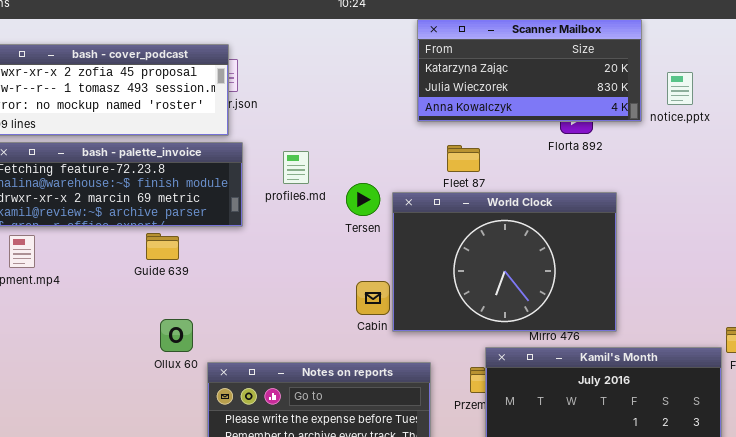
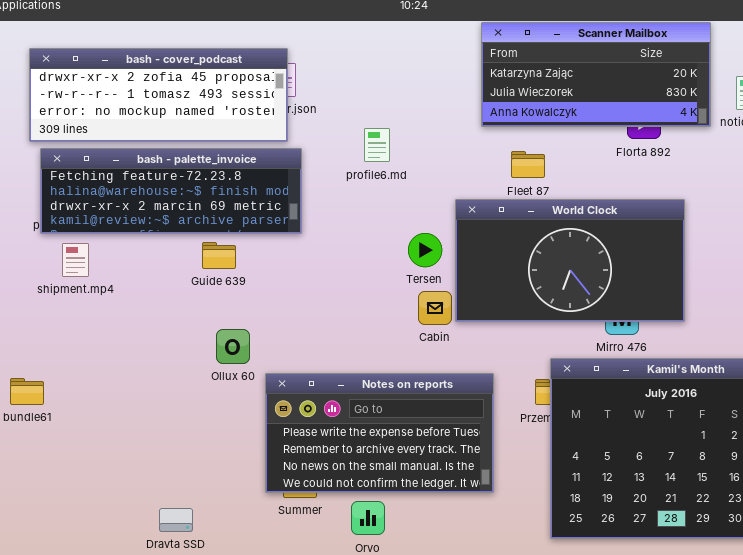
profile6.md: [283,151,309,184] -> [364,128,390,162], moved
Tersen: [346,183,380,216] -> [408,233,442,267], moved
World Clock: [392,192,617,332] -> [455,199,685,322], resized

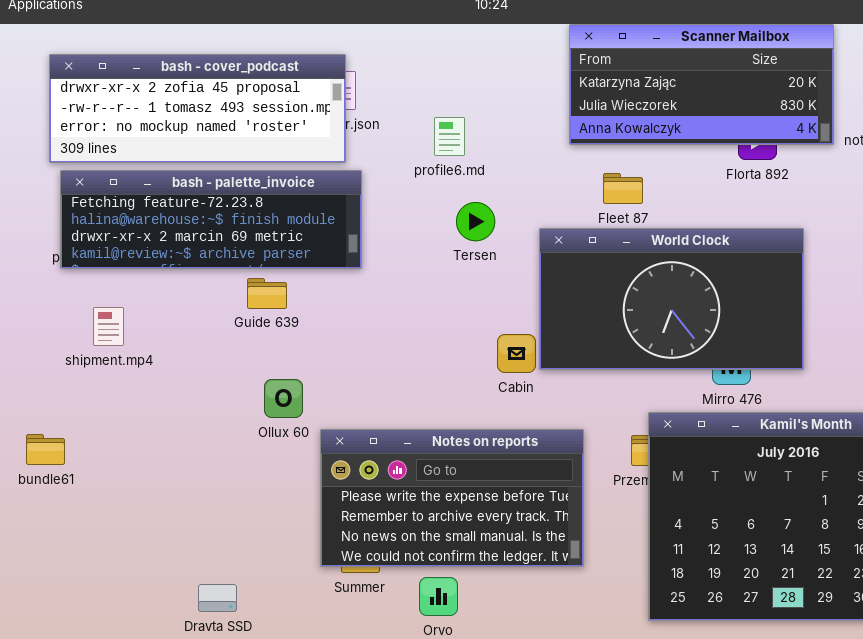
profile6.md: [364,128,390,162] -> [434,117,465,156], moved
Tersen: [408,233,442,267] -> [456,202,495,241], moved
shipment.mp4: [62,243,89,277] -> [93,307,124,346], moved

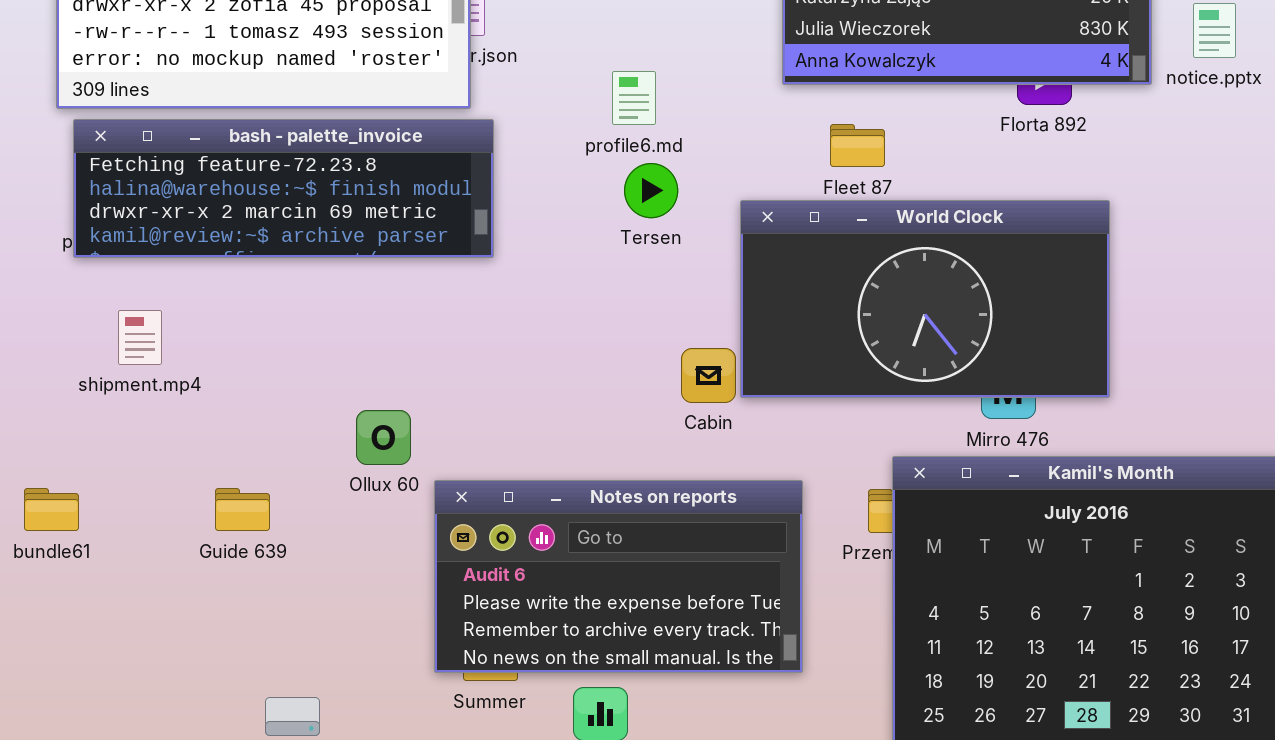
profile6.md: [434,117,465,156] -> [612,71,656,125], moved
Guide 639: [247,278,287,309] -> [215,488,270,531], moved
Notes on reports: [320,429,584,567] -> [434,480,803,673], scrolled up 1 row

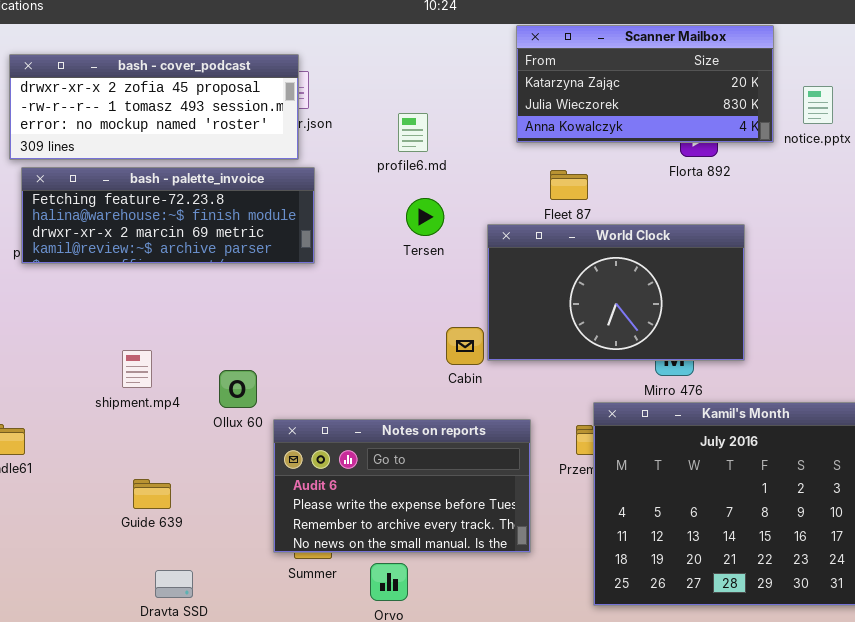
profile6.md: [612,71,656,125] -> [398,113,428,152], moved
shipment.mp4: [118,310,162,365] -> [122,350,152,388], moved
Guide 639: [215,488,270,531] -> [133,479,171,509], moved

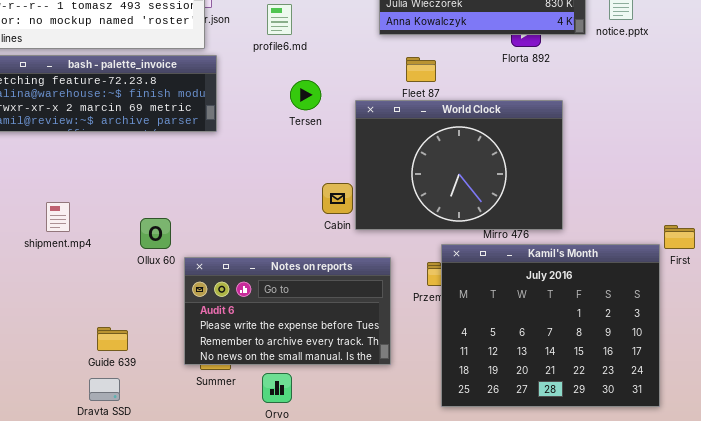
profile6.md: [398,113,428,152] -> [267,4,292,35], moved
World Clock: [487,224,745,361] -> [355,100,563,230], resized
shipment.mp4: [122,350,152,388] -> [46,202,70,232], moved
Guide 639: [133,479,171,509] -> [97,327,128,351], moved

